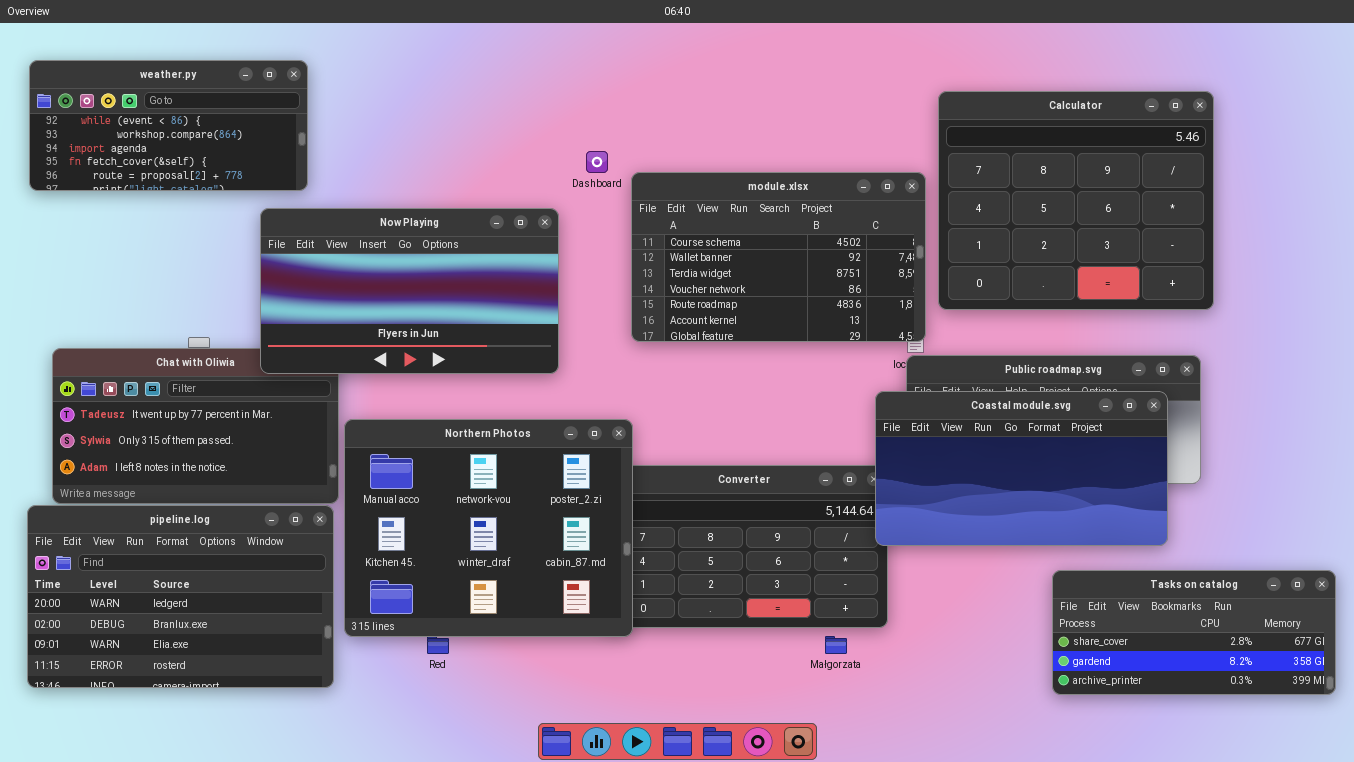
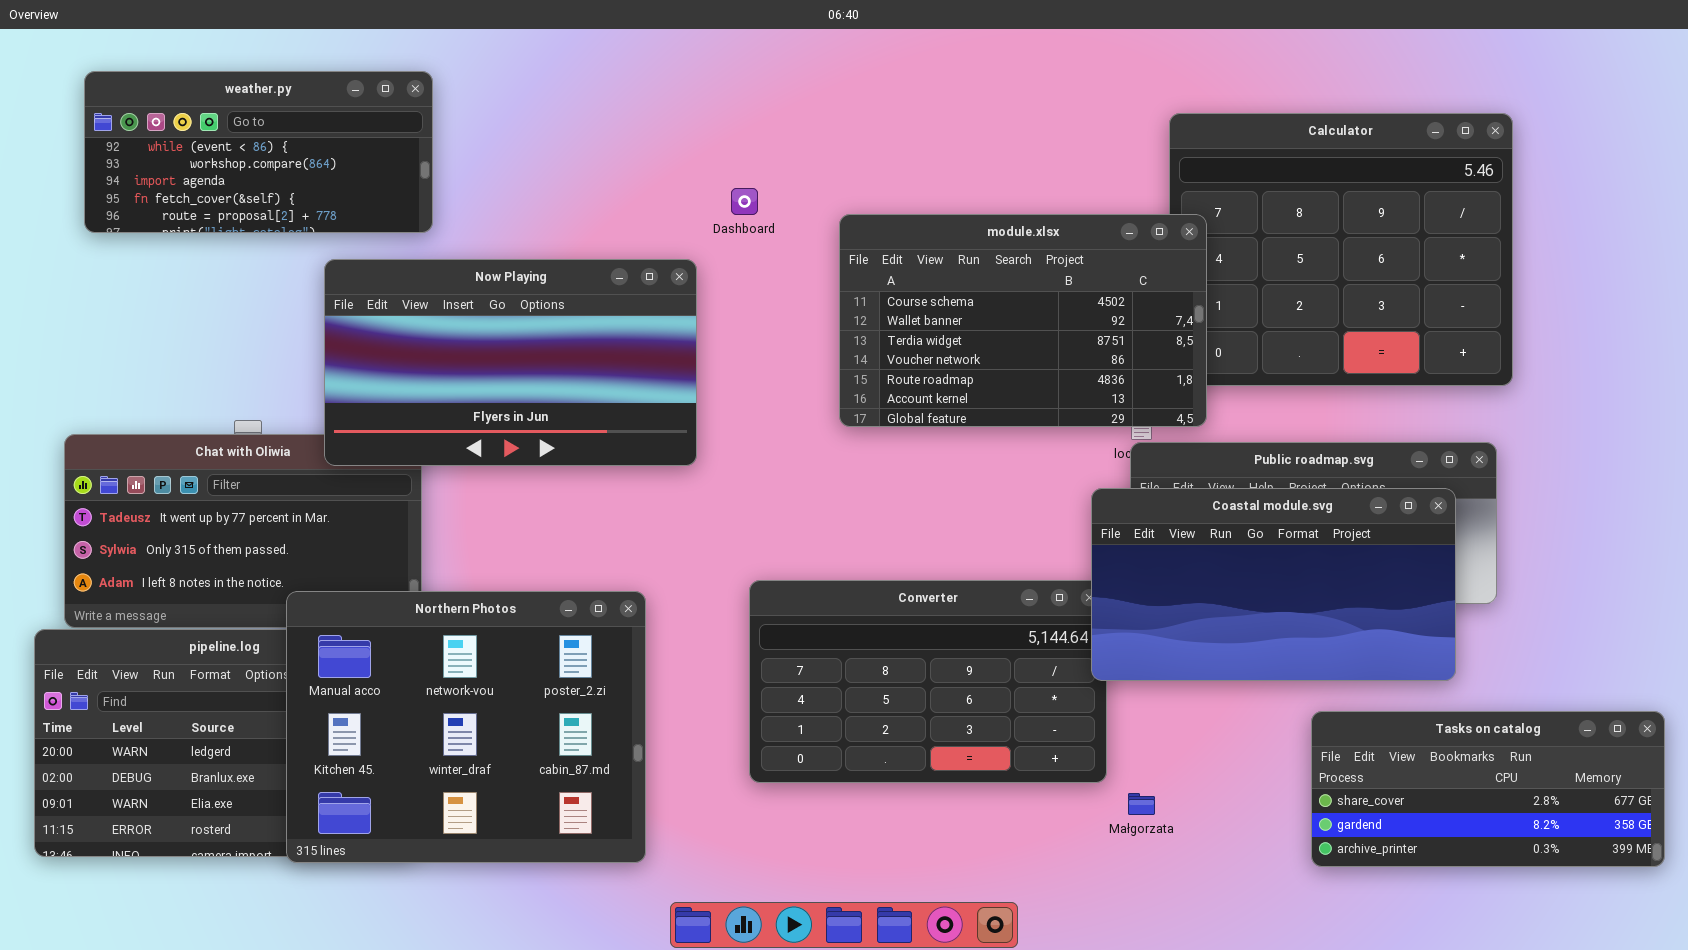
weather.py: [29,60,308,191] -> [84,71,433,233], moved
module.xlsx: [631,172,926,342] -> [839,214,1207,427], moved
Northern Photos: [344,419,633,637] -> [286,591,646,863], moved
Małgorzata: [825,636,847,654] -> [1128,793,1155,815], moved

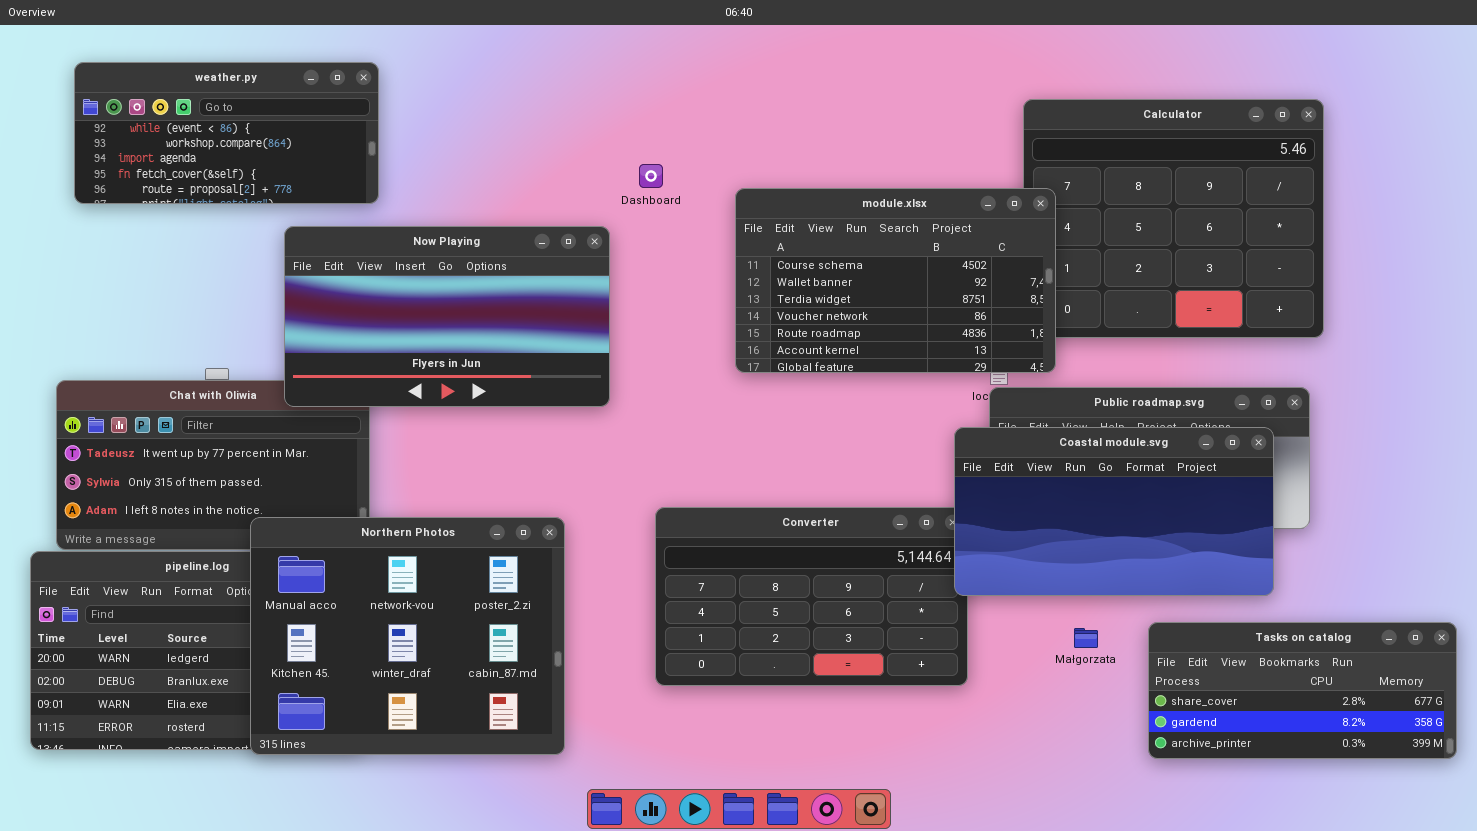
Małgorzata: [1128,793,1155,815] -> [1074,628,1098,648], moved

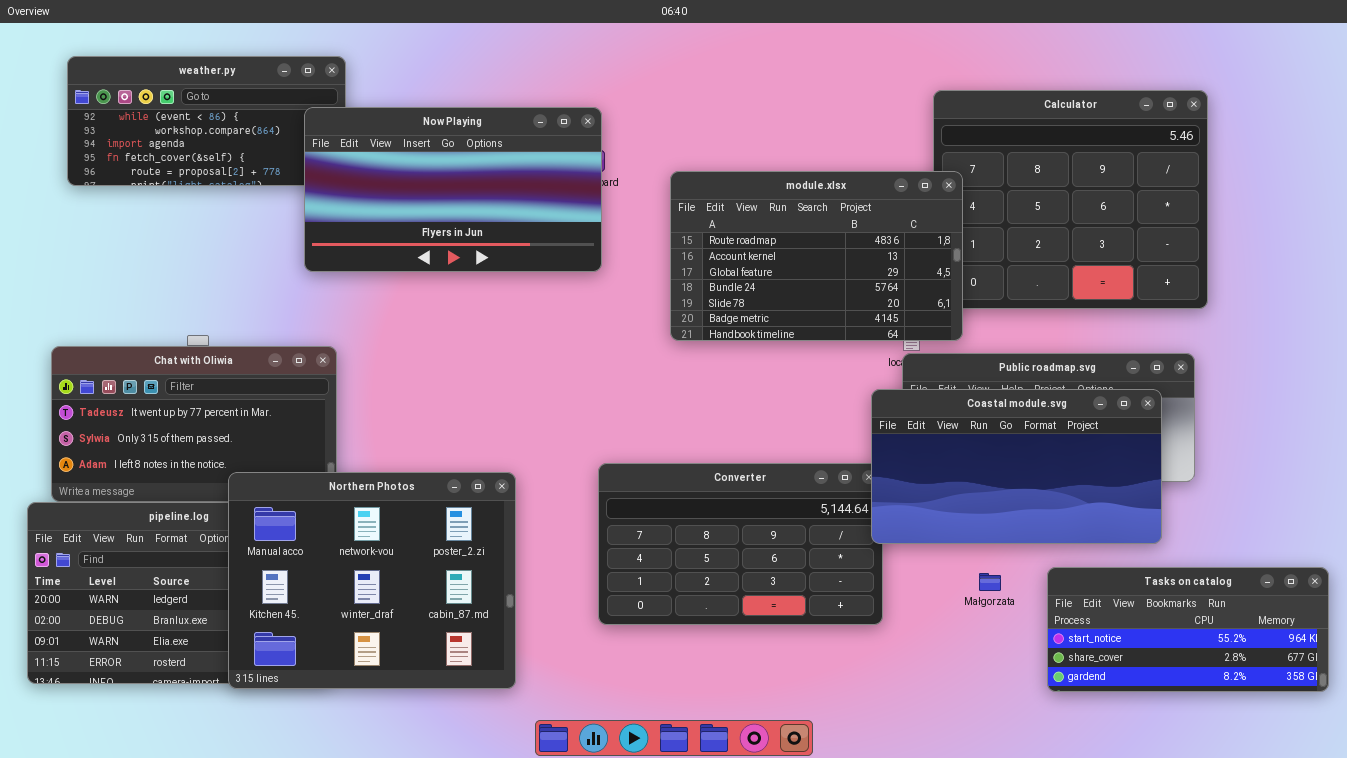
module.xlsx: [735,188,1056,373] -> [670,171,963,341], scrolled down 4 rows
Now Playing: [284,226,610,407] -> [304,107,602,272], moved
Tasks on catalog: [1148,622,1457,759] -> [1047,567,1329,692], scrolled up 1 row

